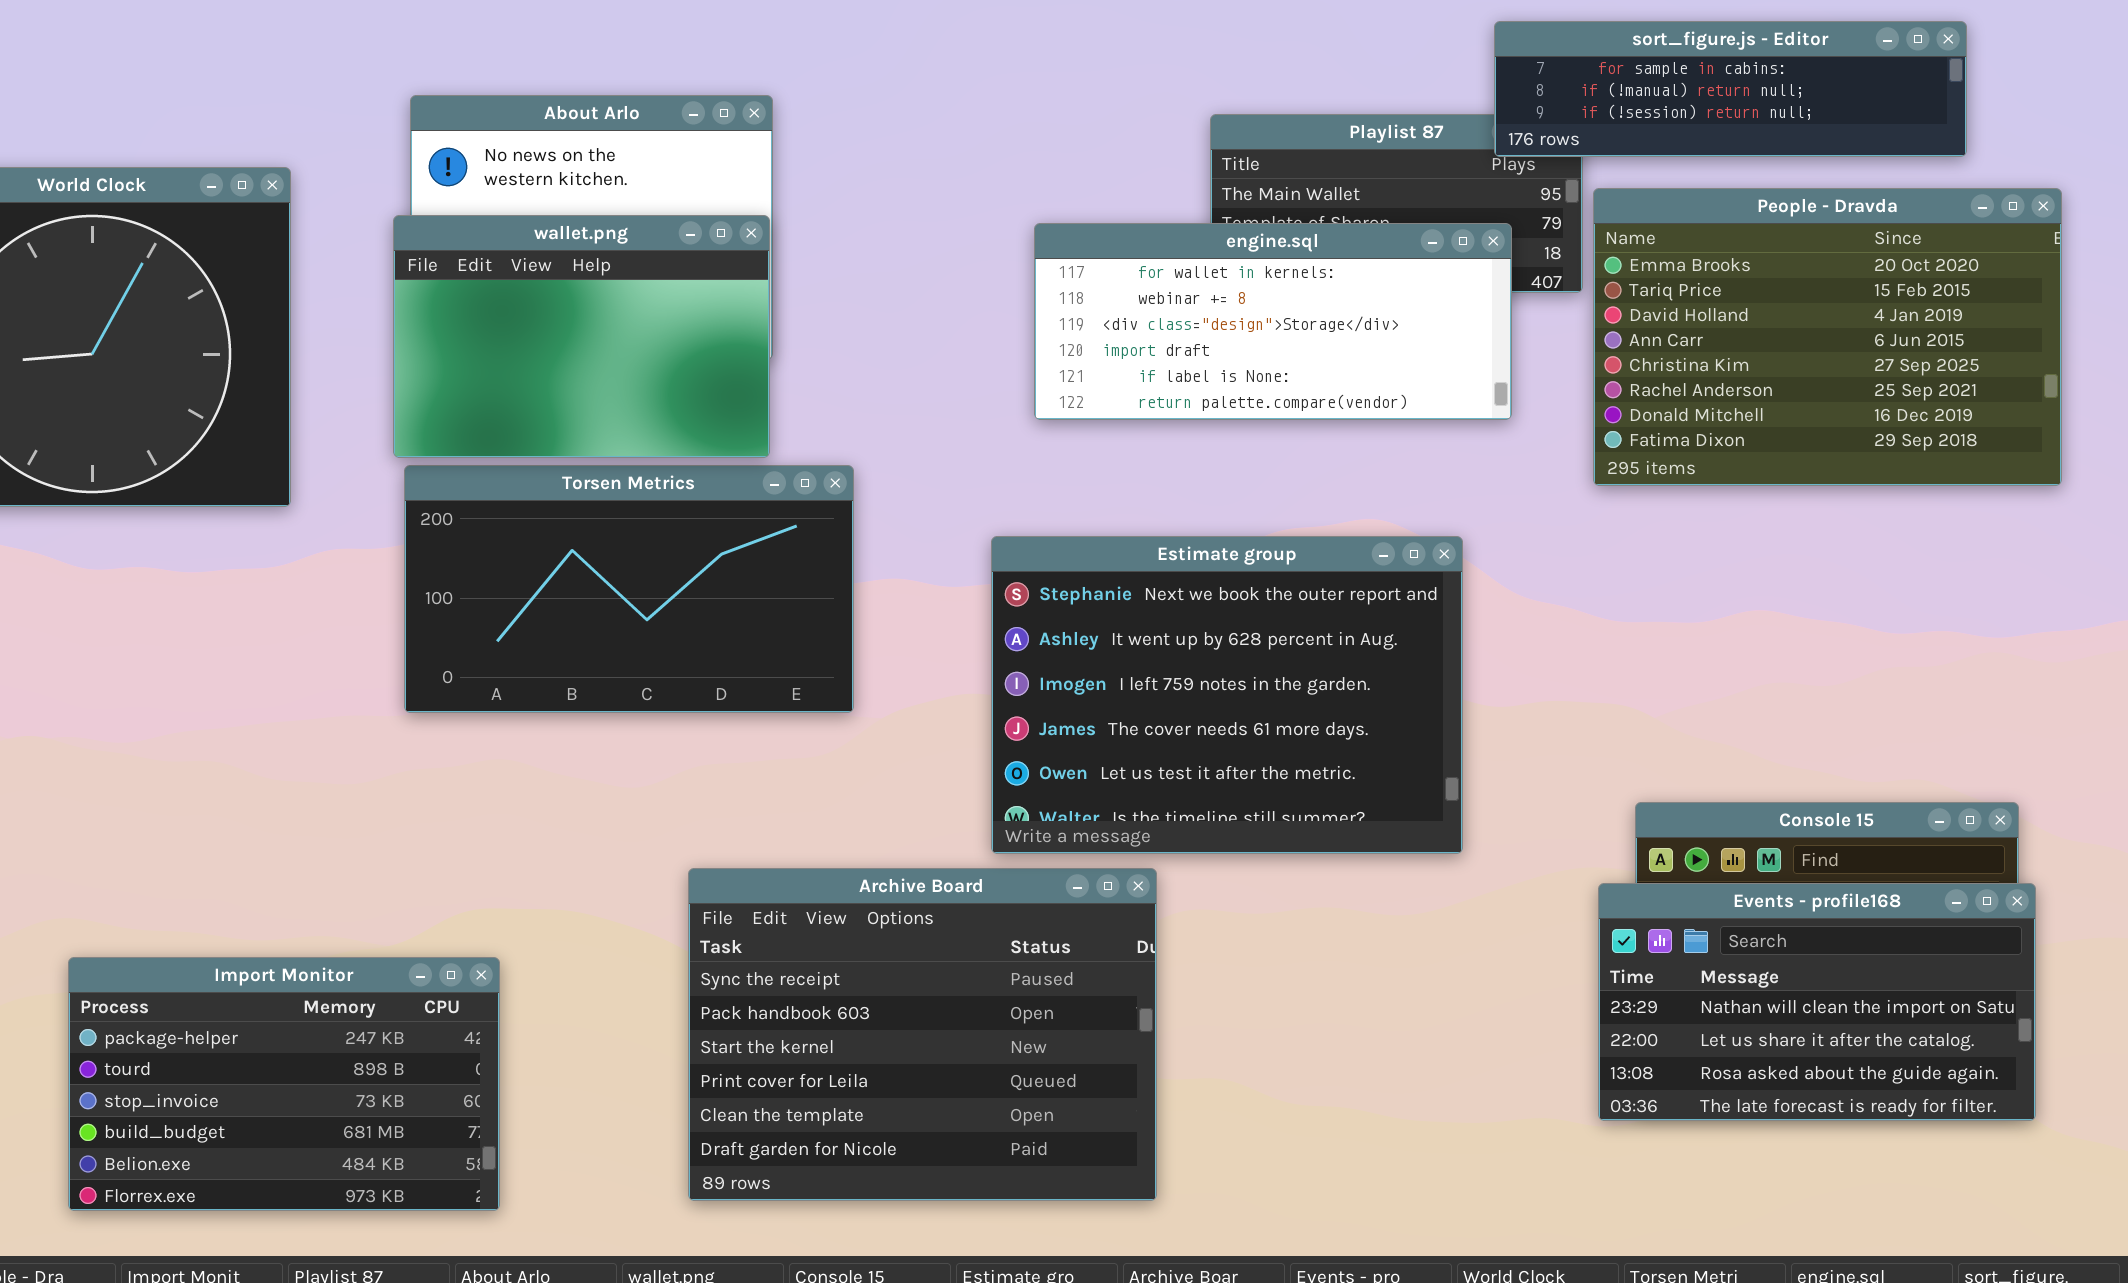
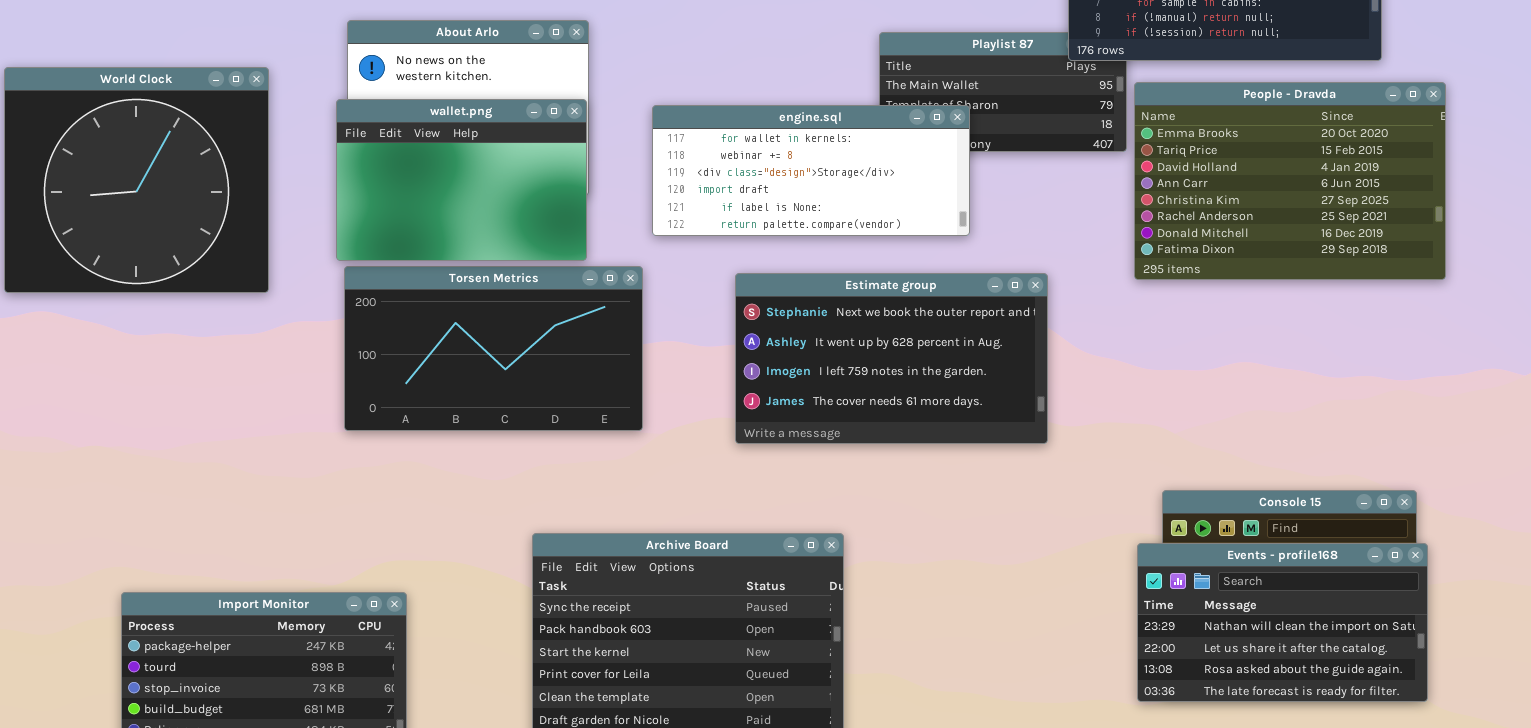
engine.sql: [1034,223,1512,420] -> [652,105,970,236], moved
Estimate group: [991,536,1463,854] -> [735,273,1048,444], moved, resized

